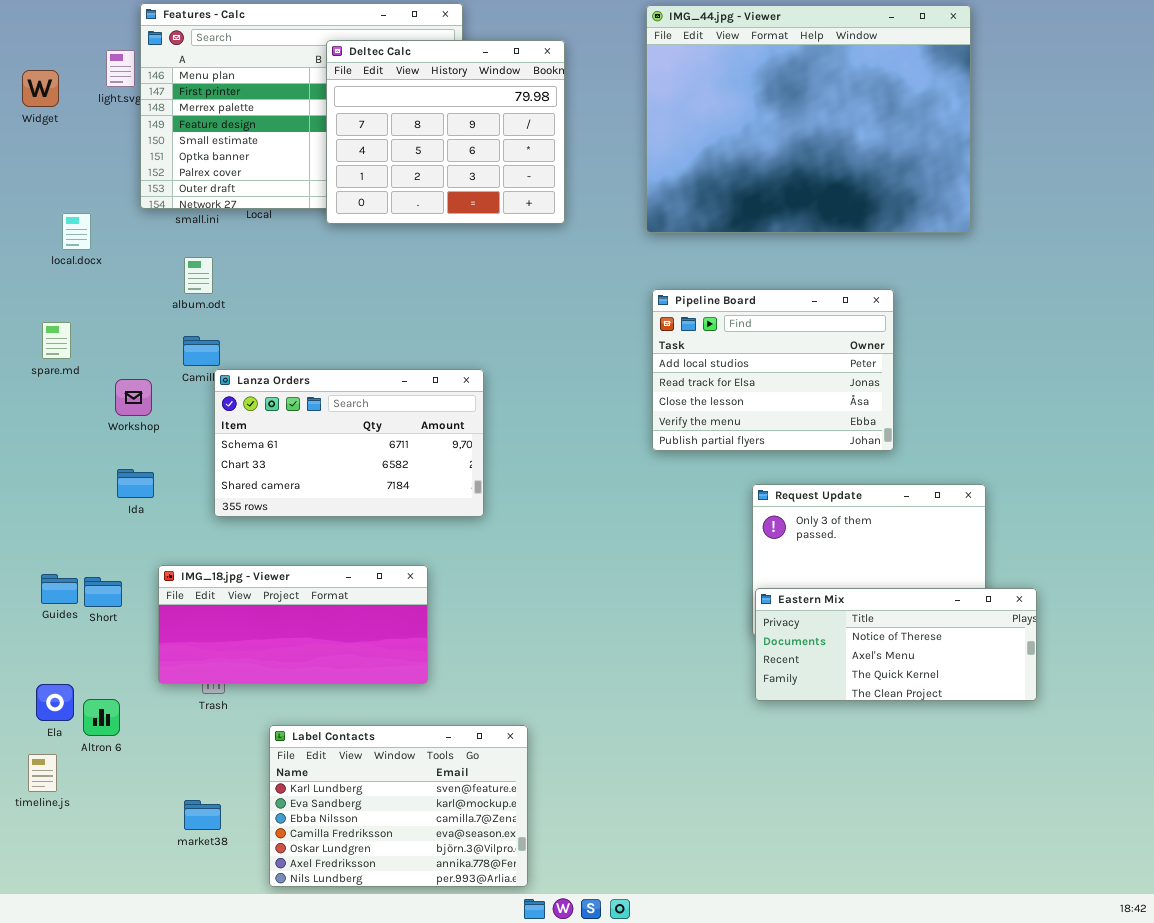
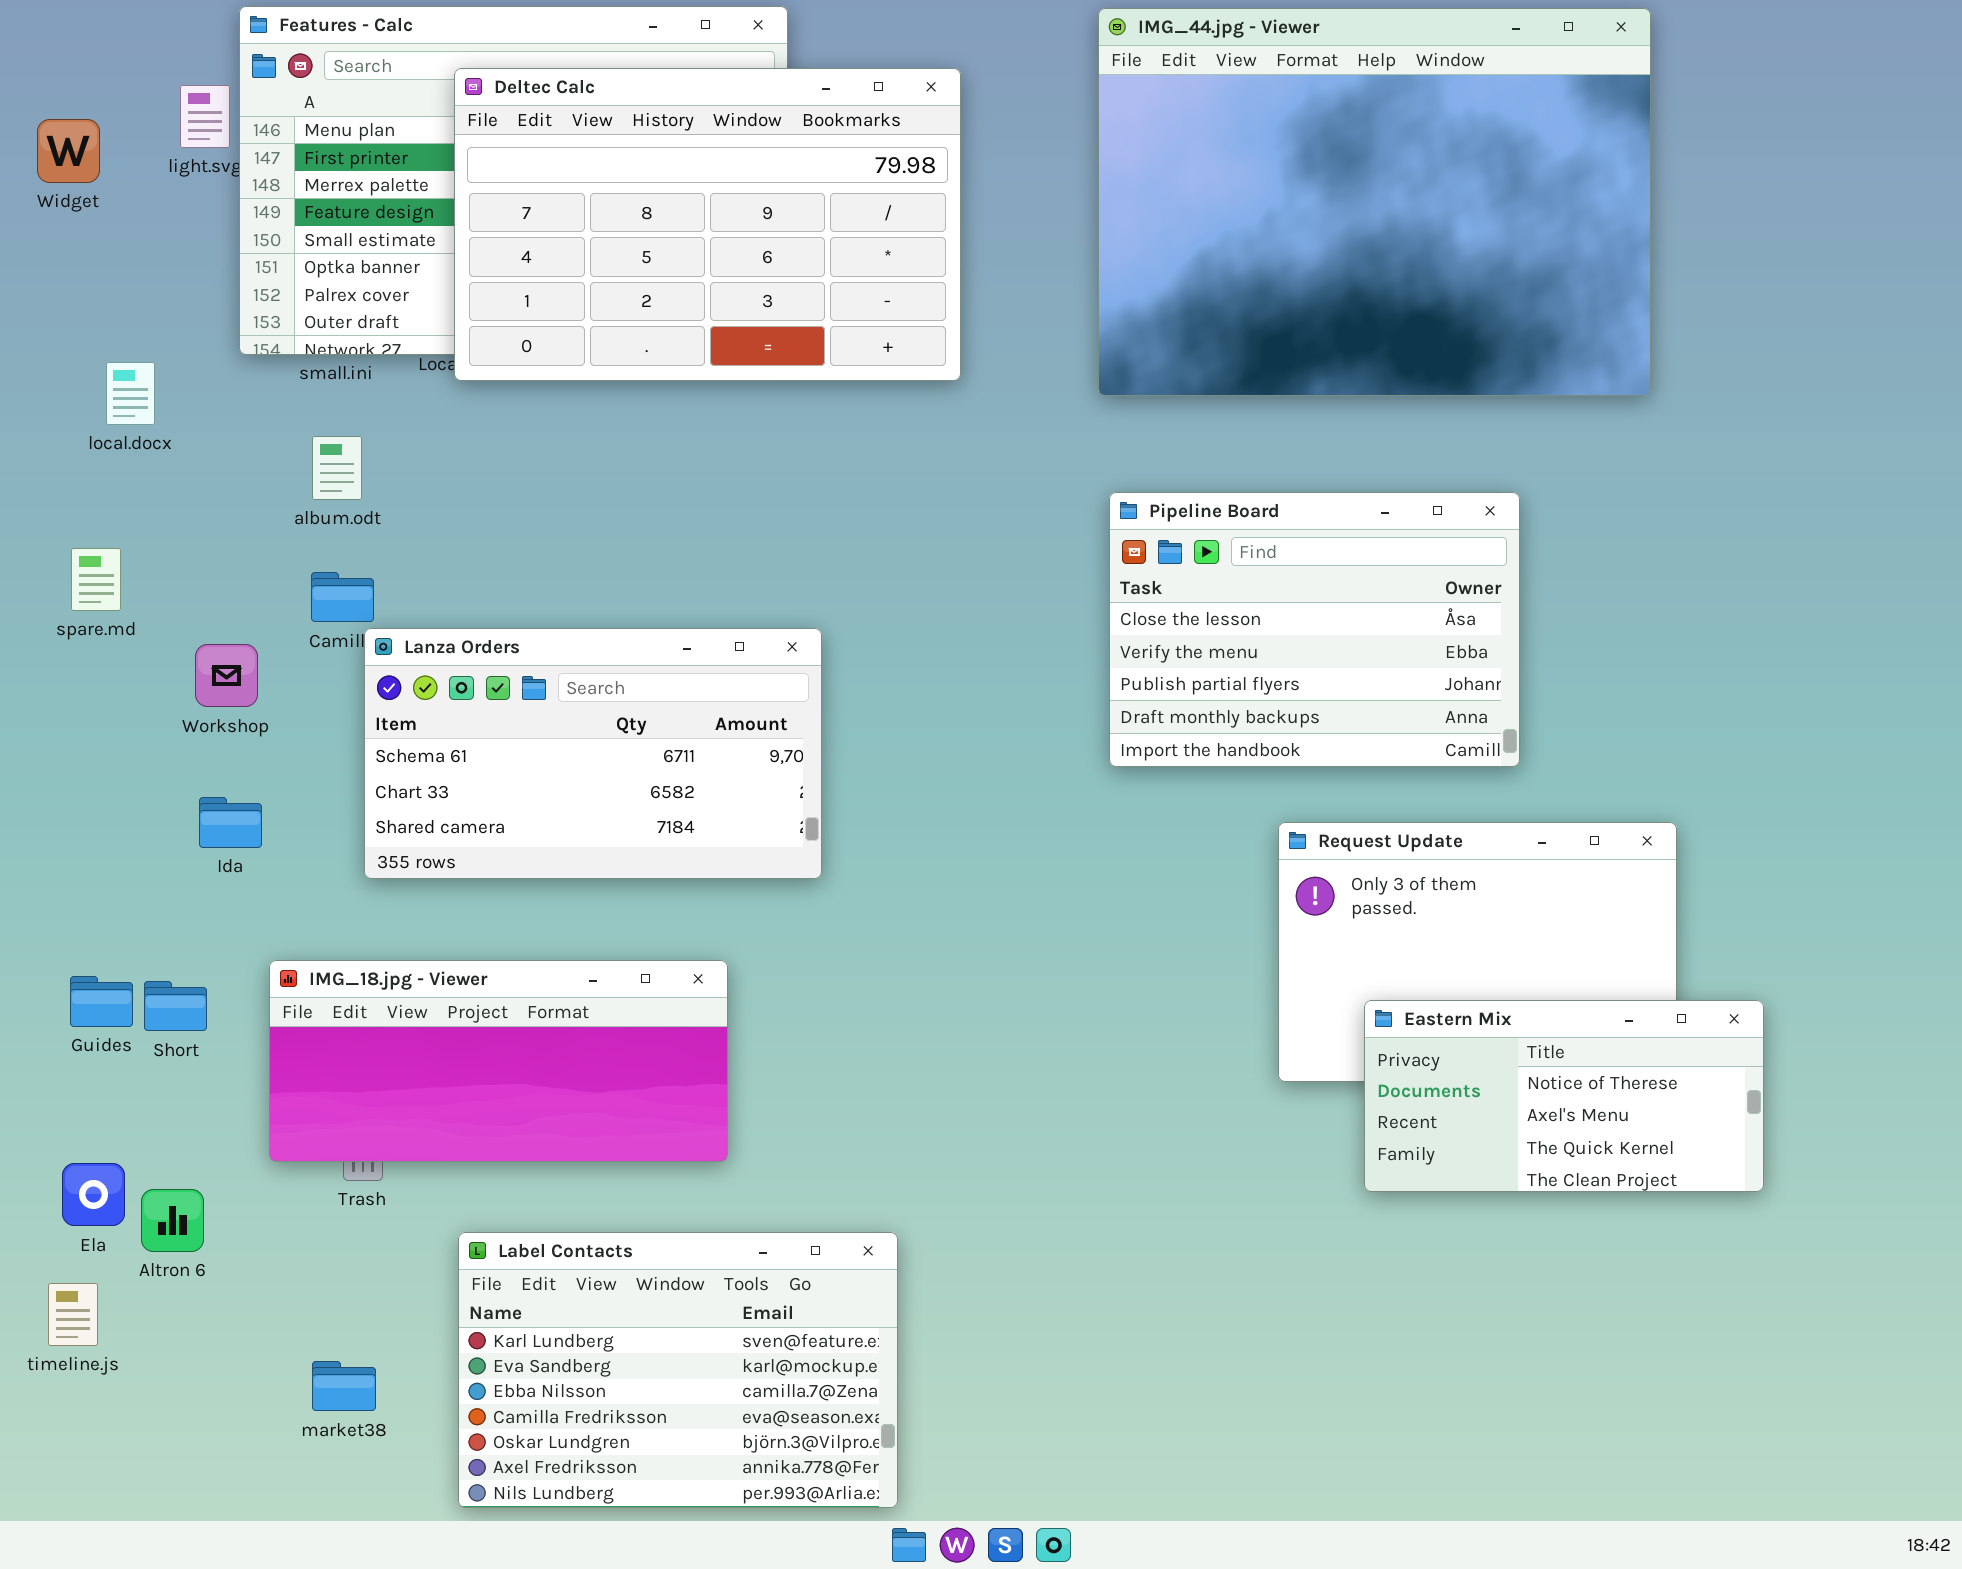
Deltec Calc: [326,40,565,224] -> [454,68,961,381], resized
Pipeline Board: [652,289,894,451] -> [1109,492,1520,767], scrolled down 2 rows
Eastern Mix: [755,588,1037,701] -> [1364,1000,1764,1192], resized

